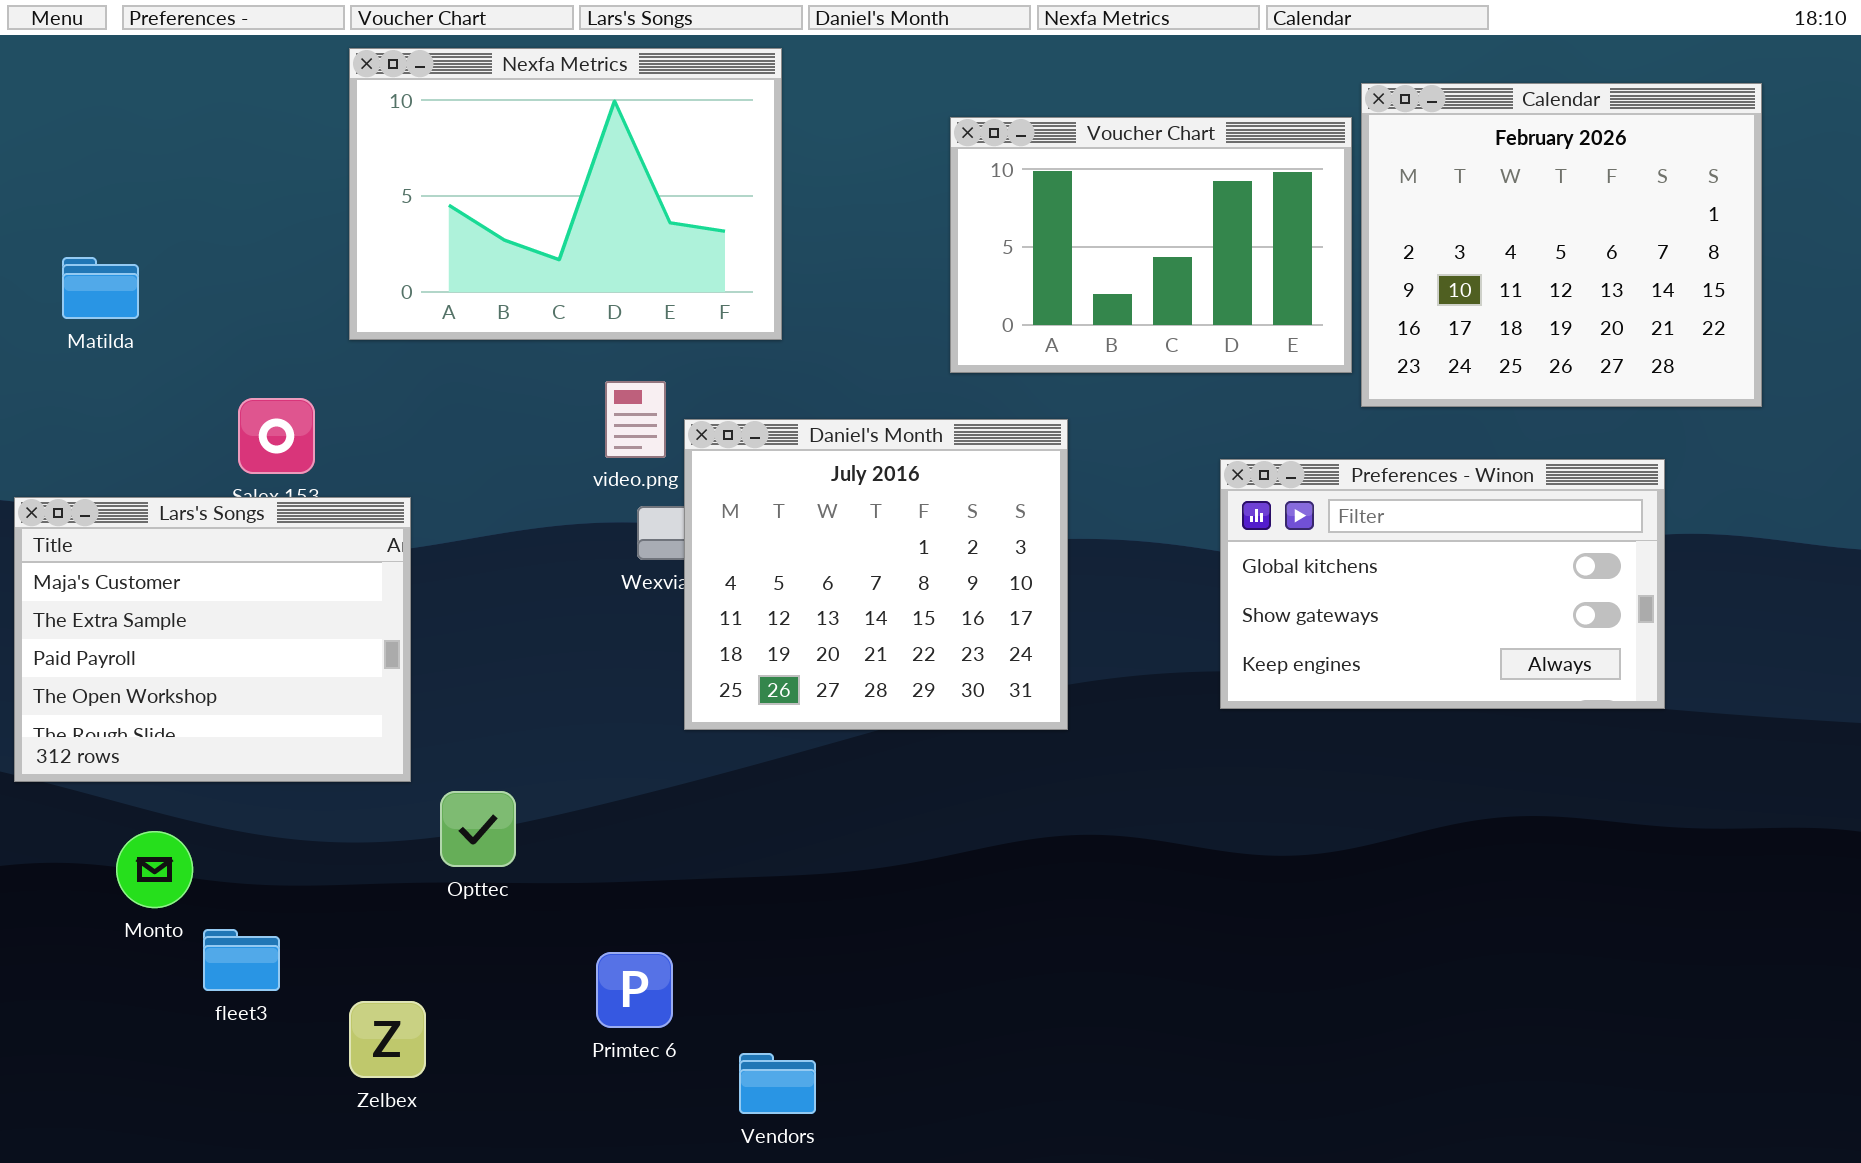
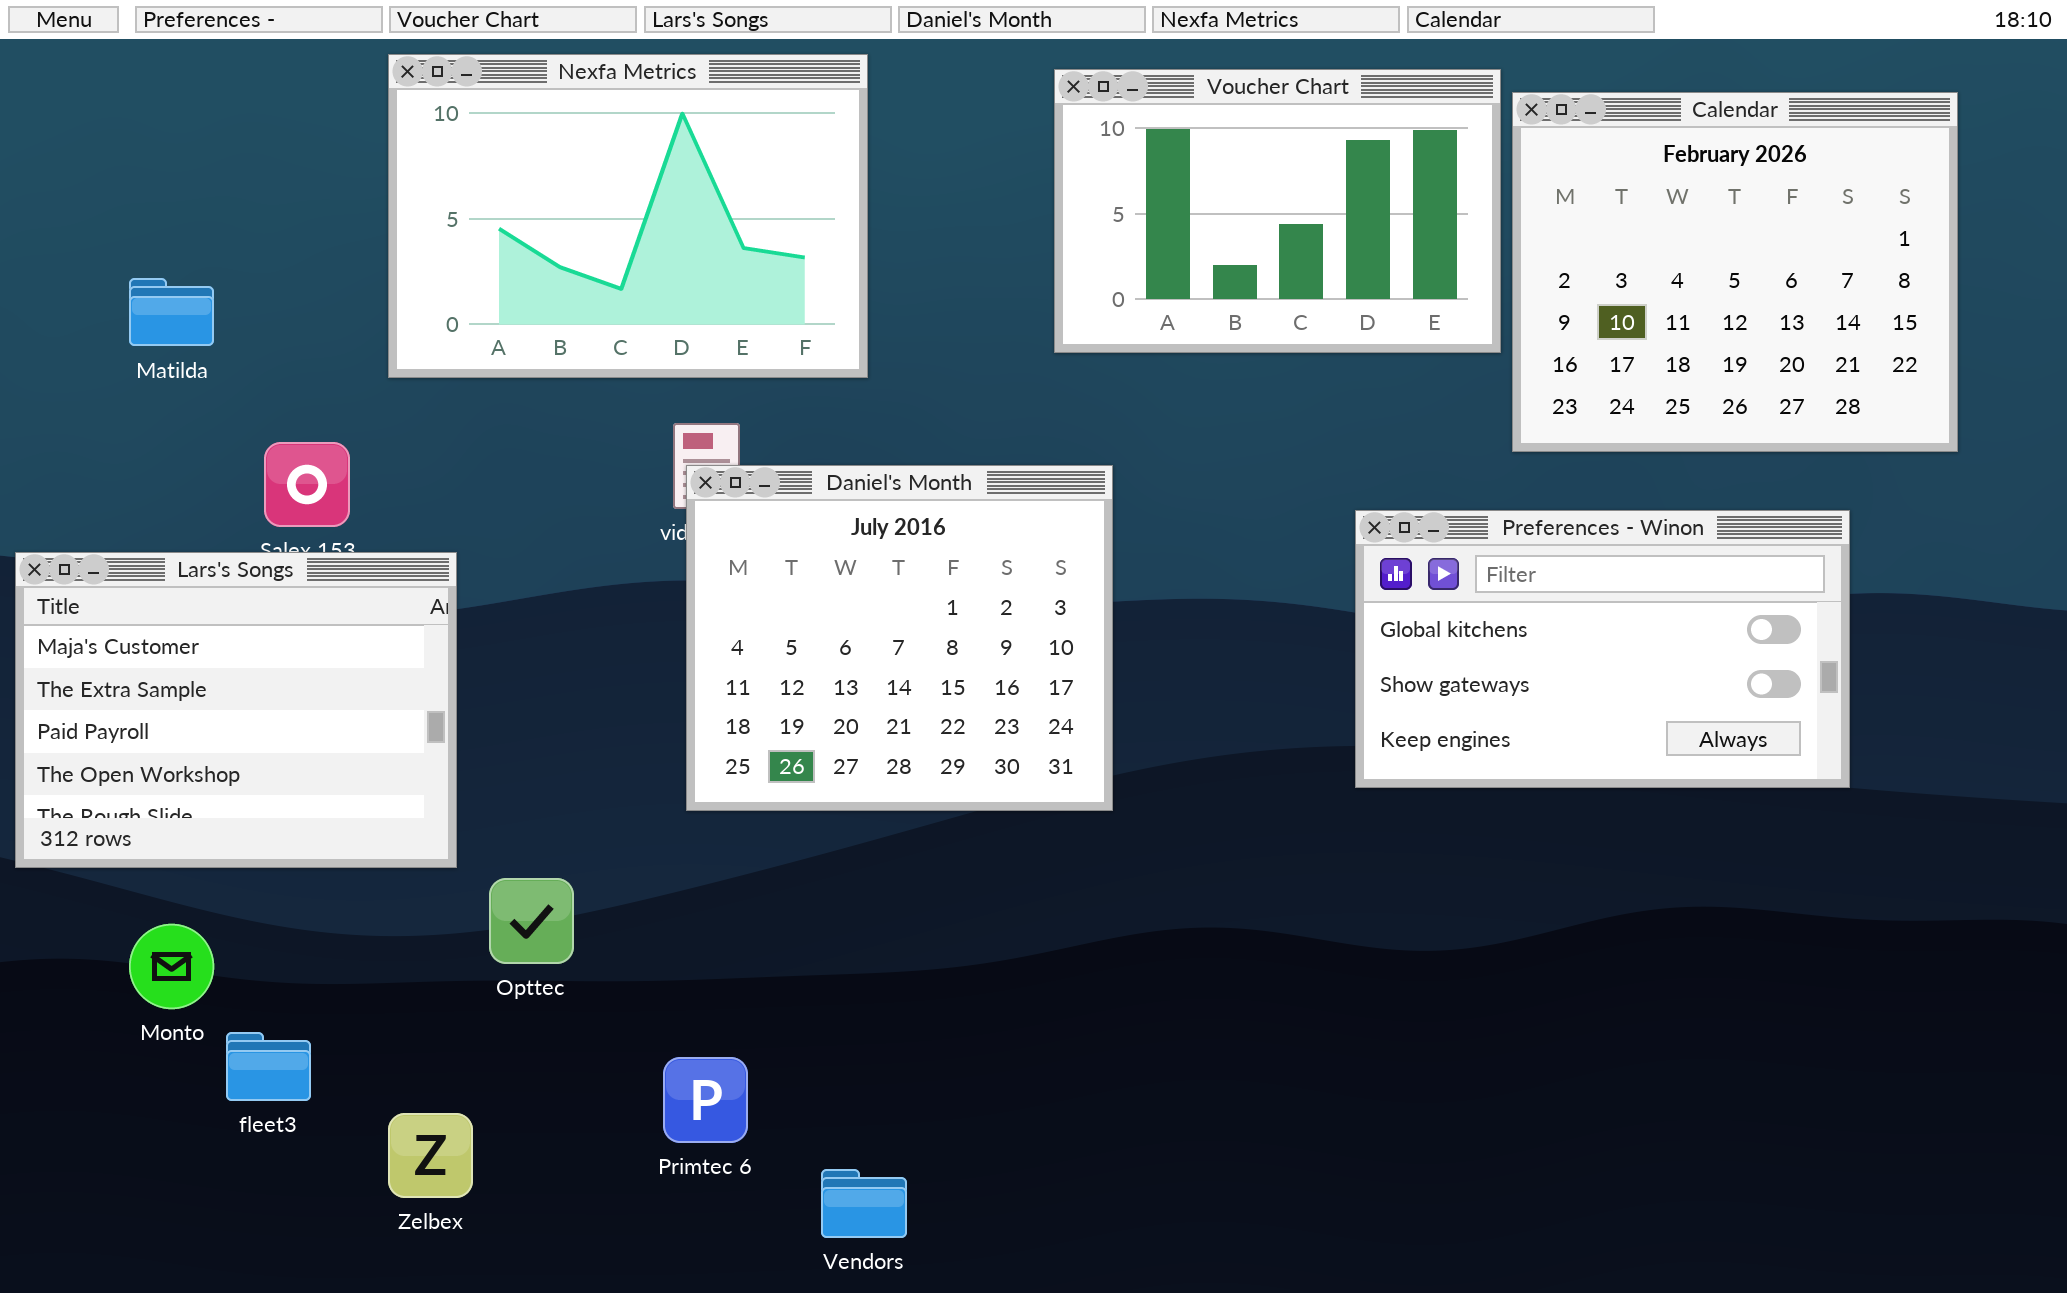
Voucher Chart: [950,117,1352,373] -> [1054,69,1501,353], moved
Matilda: [62,257,139,319] -> [129,278,214,346], moved
Daniel's Month: [684,419,1068,730] -> [686,465,1113,811], moved

